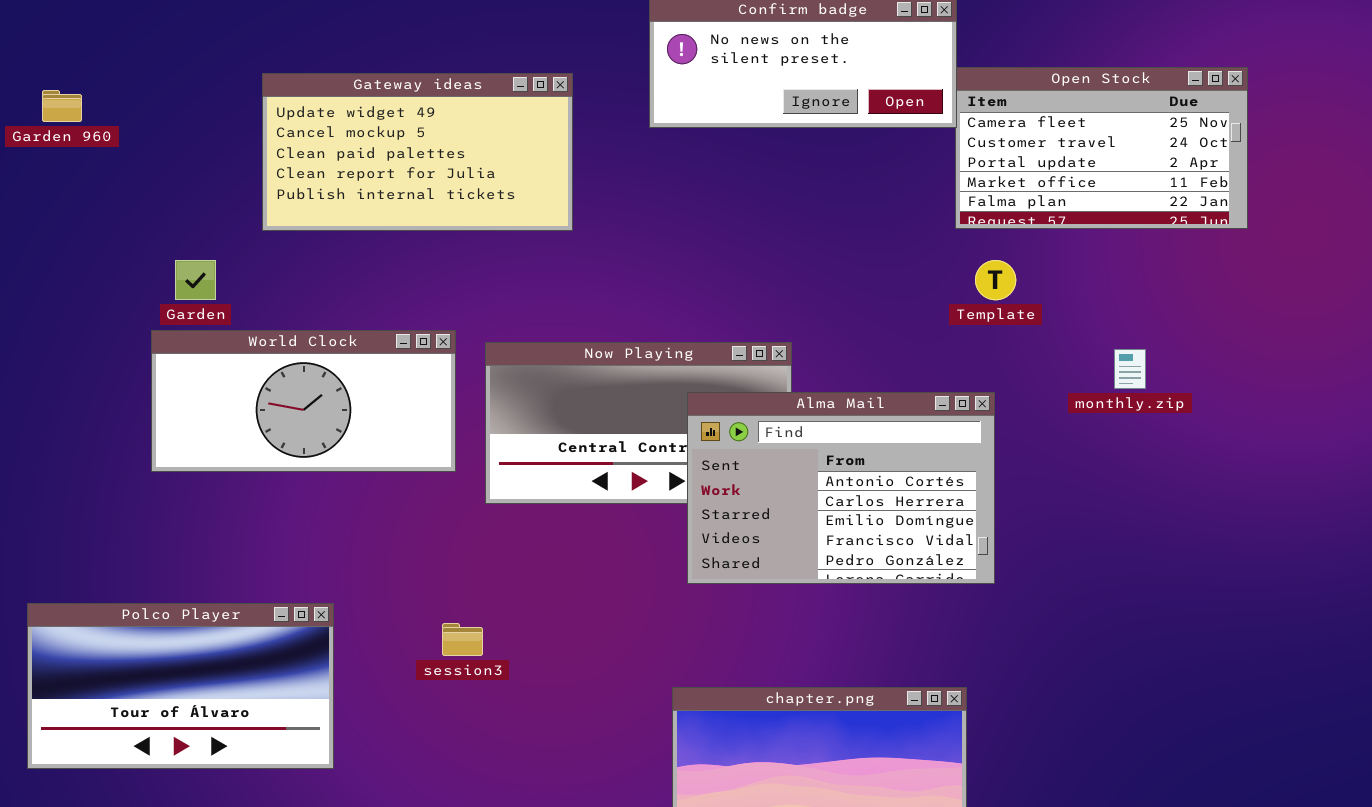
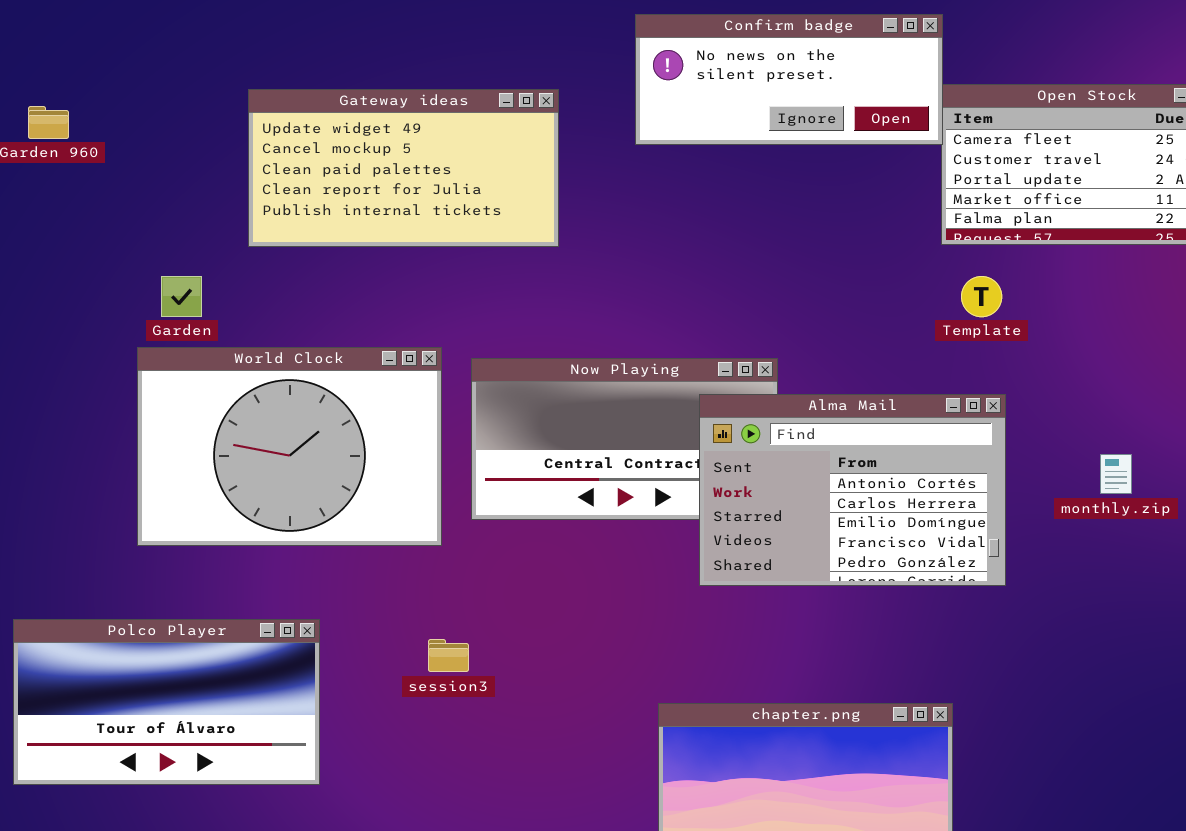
World Clock: [151,330,456,472] -> [137,347,442,546], resized
monthly.zip: [1114,349,1146,389] -> [1100,454,1132,494], moved
Alma Mail: [687,392,995,584] -> [699,394,1006,586], moved

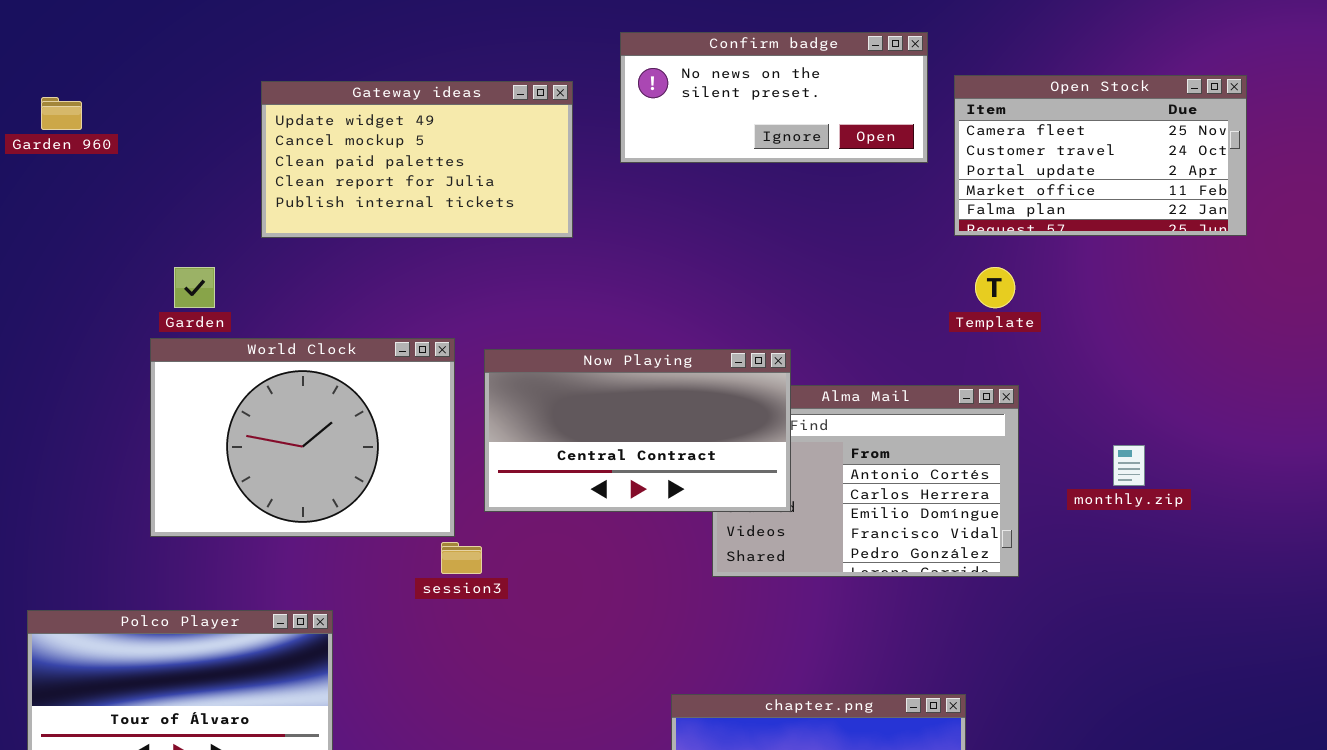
Confirm badge: [635,14,943,145] -> [620,32,928,163], moved
Now Playing: [471,358,778,520] -> [484,349,791,512], raised
session3: [428,639,469,672] -> [441,542,482,574], moved

